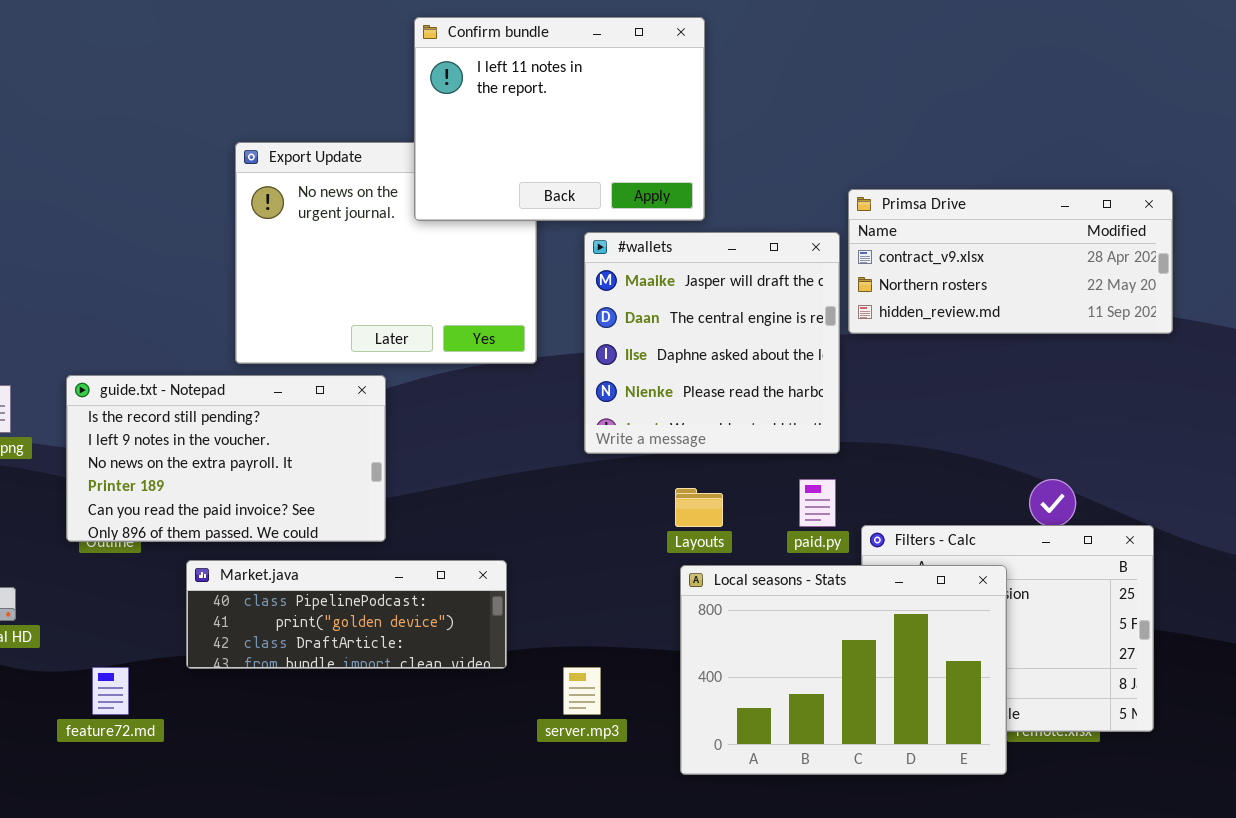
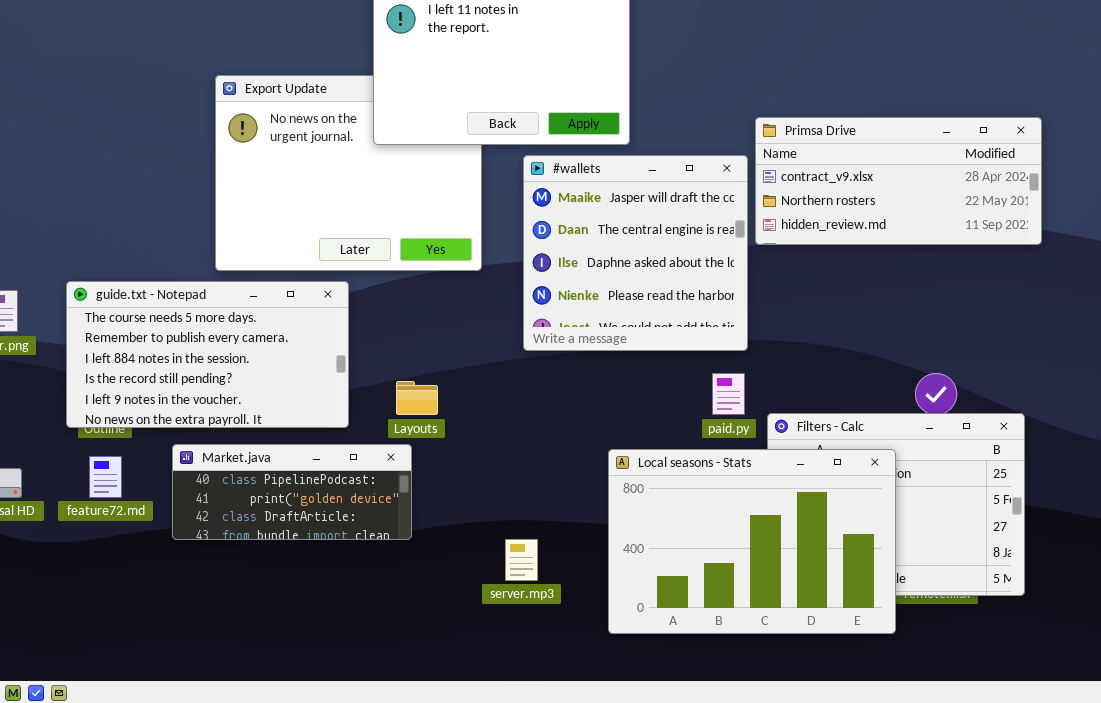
guide.txt - Notepad: [66,375,386,542] -> [66,281,349,428], scrolled up 3 rows
Layouts: [675,488,723,527] -> [396,381,438,415], moved
Market.java: [186,560,507,669] -> [172,444,412,540], resized
feature72.md: [92,667,129,715] -> [89,456,122,498], moved

